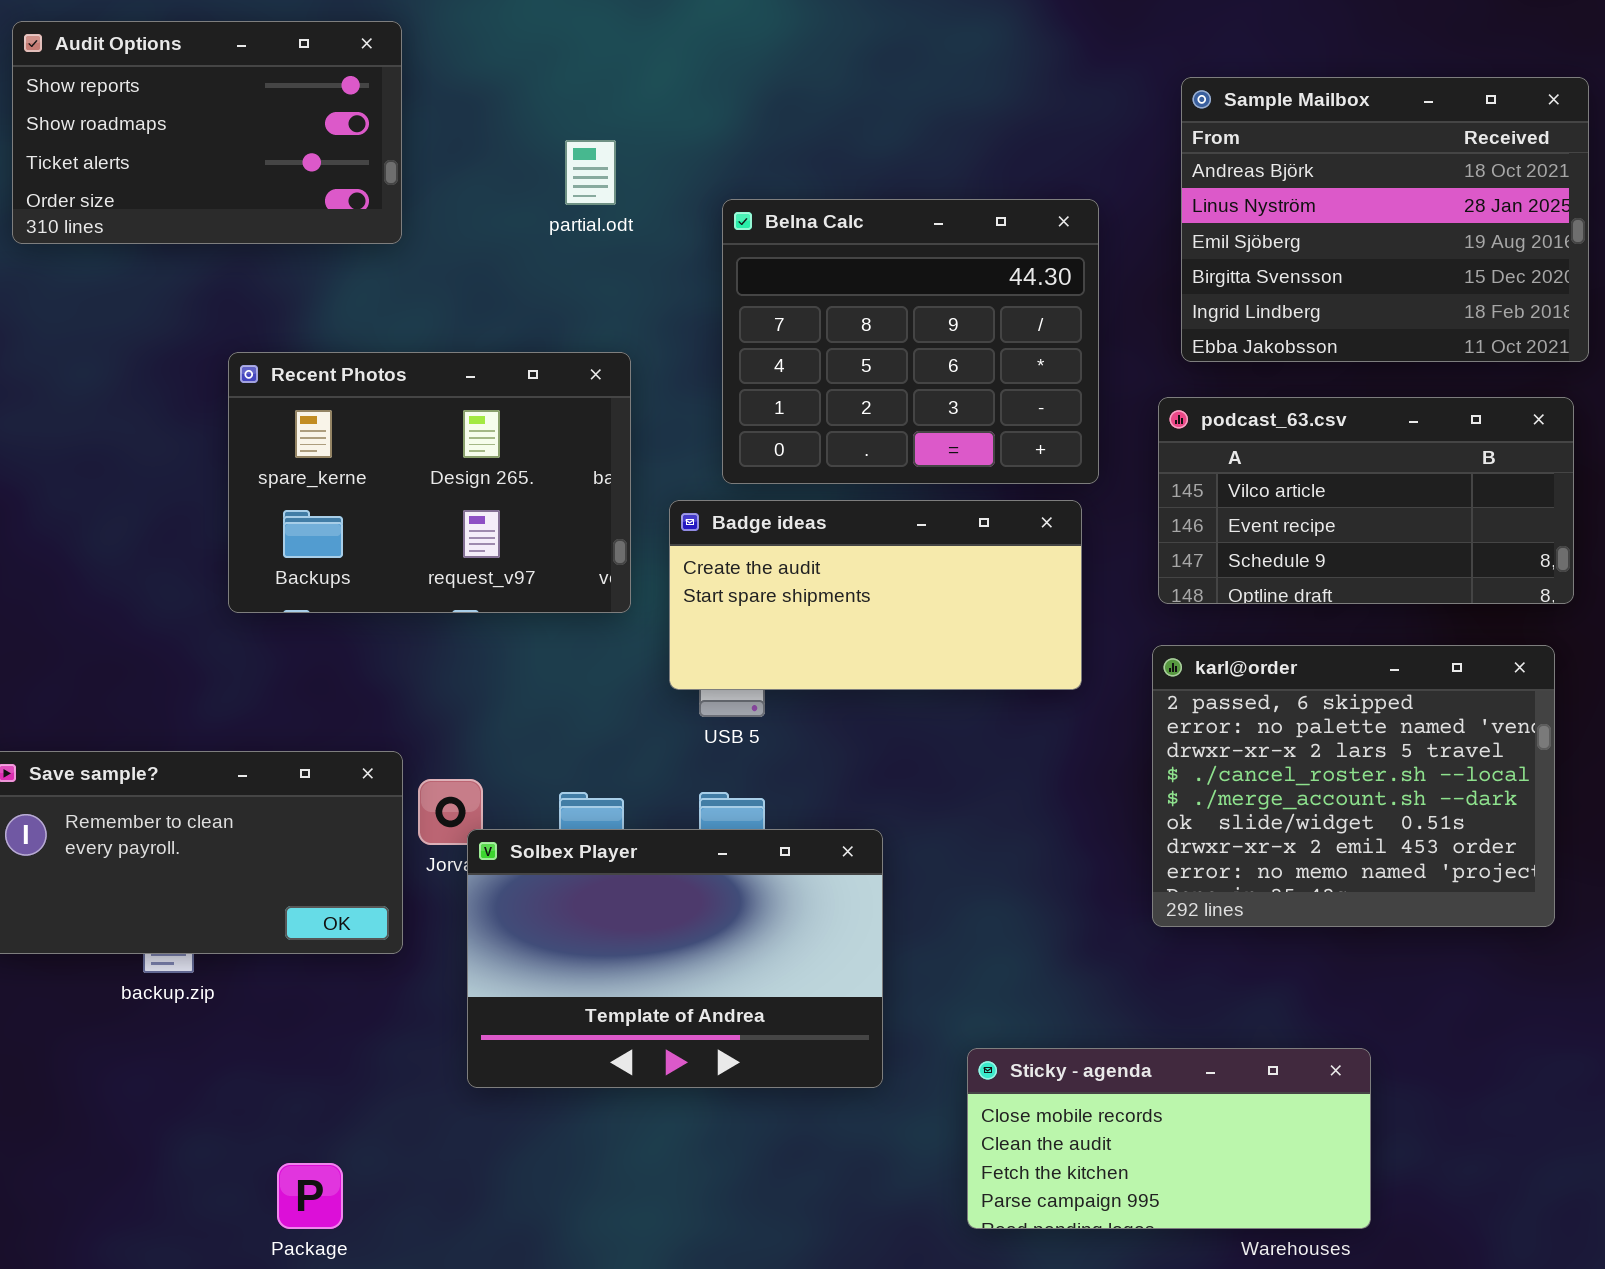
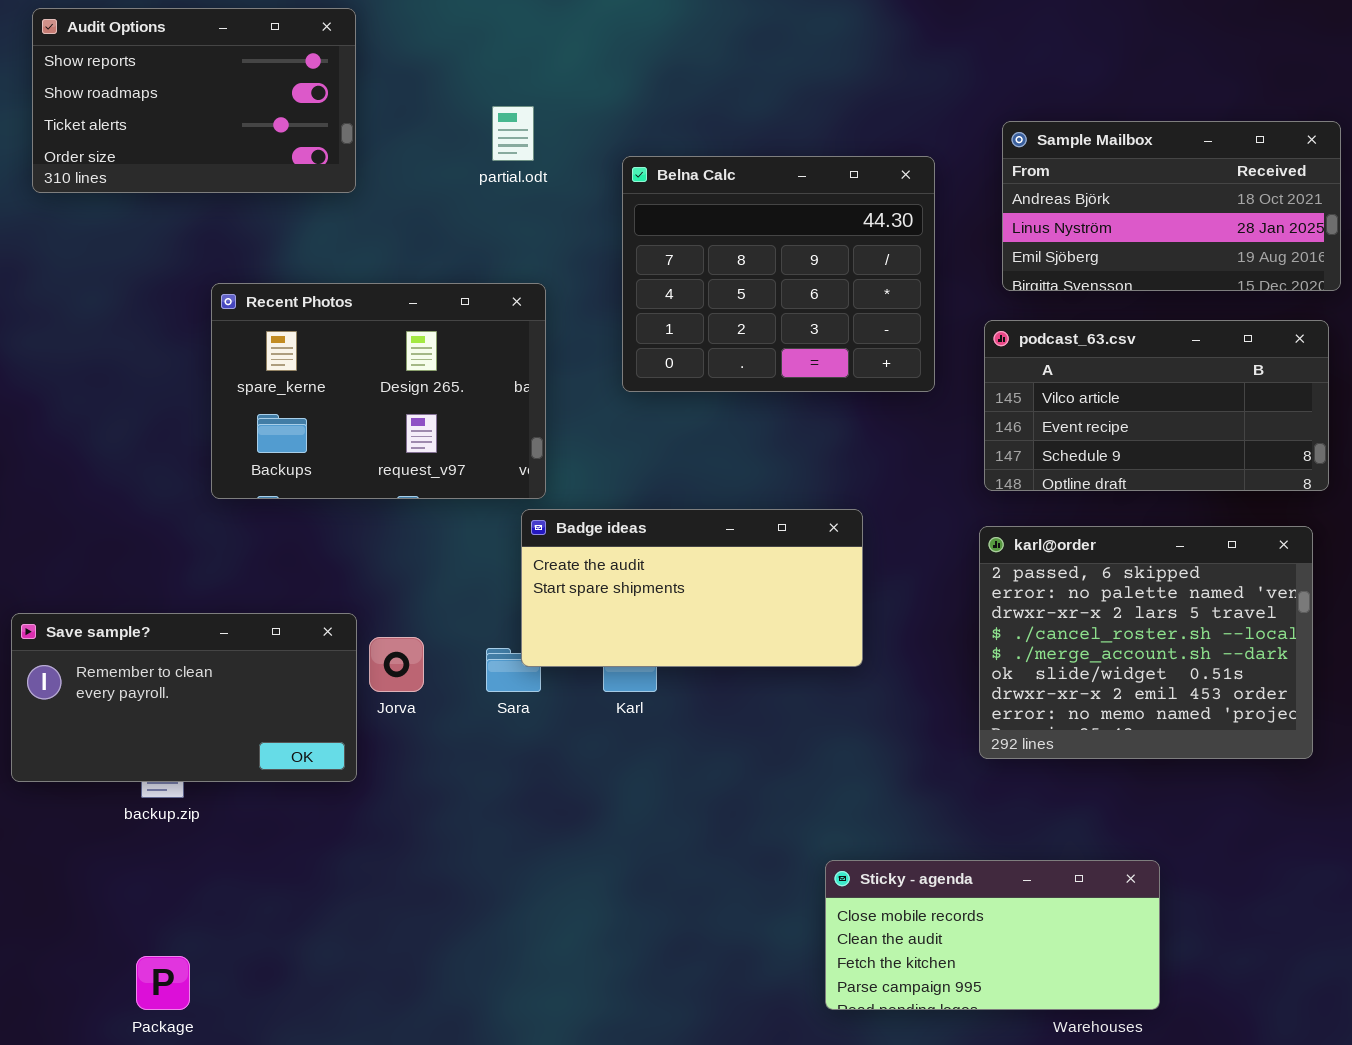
Sample Mailbox: [1181,77,1589,362] -> [1002,121,1341,291], resized
Badge ideas: [669,500,1082,690] -> [521,509,863,667], moved
Solbex Player: [467,829,883,1088] -> none, closed
Package: [277,1163,343,1229] -> [136,956,190,1010], moved

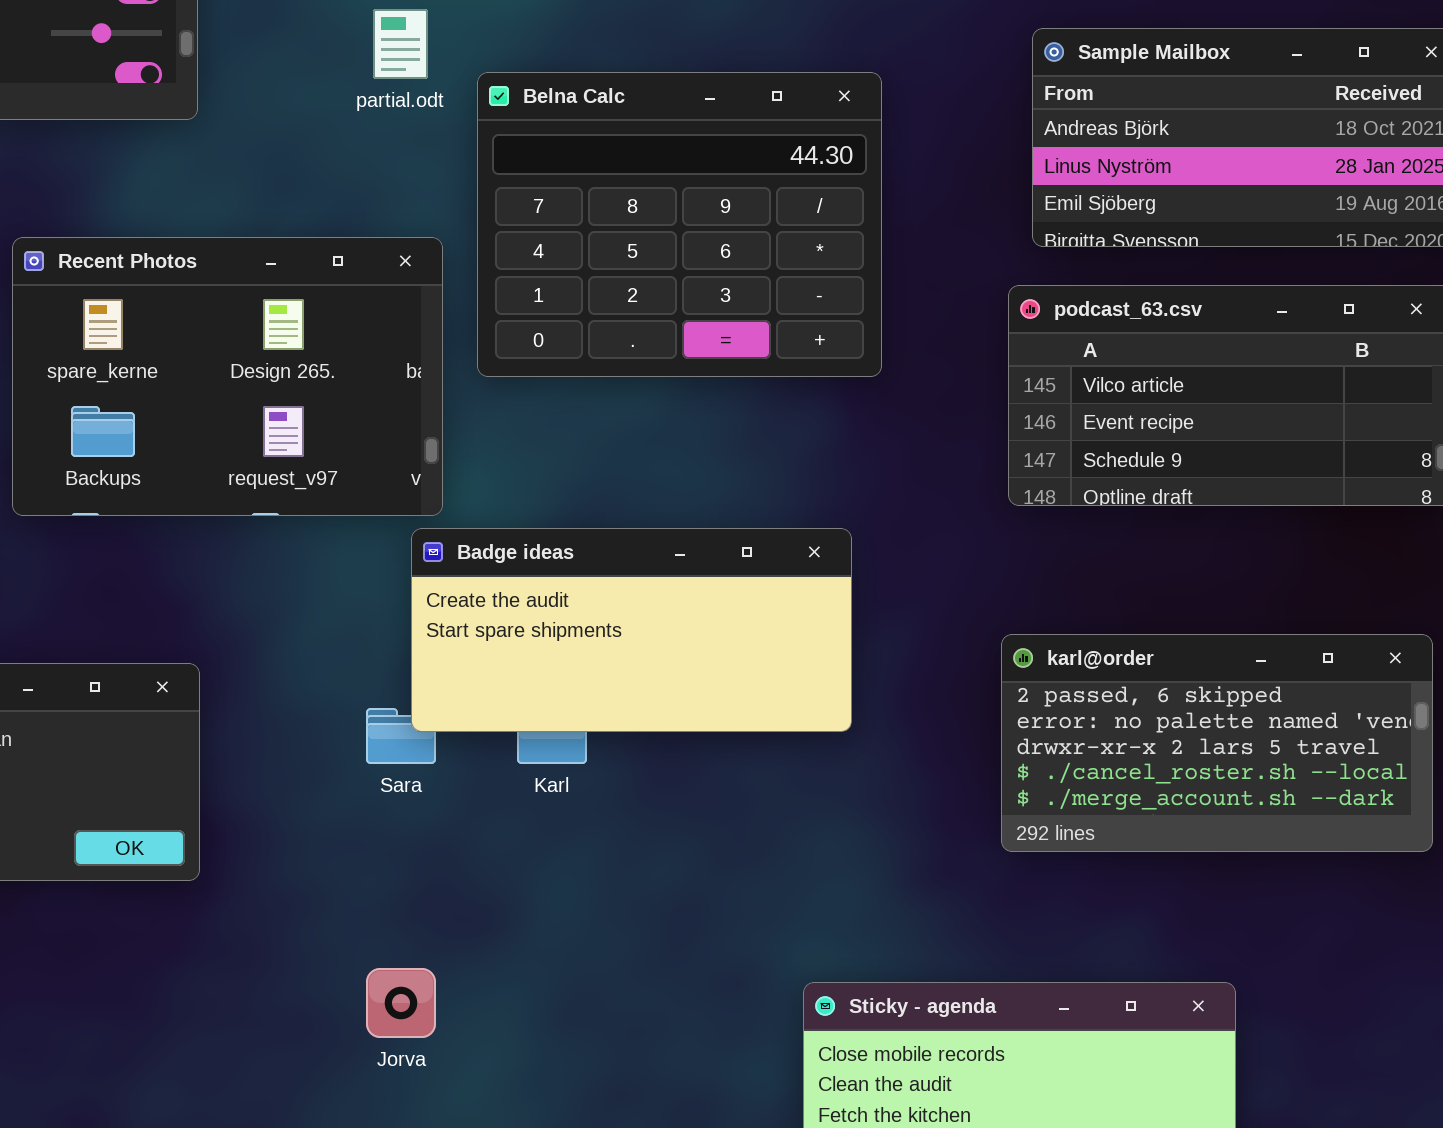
Belna Calc: [622,156,935,392] -> [477,72,882,377], moved
karl@order: [979,526,1313,759] -> [1001,634,1433,852], resized
Jorva: [369,637,424,692] -> [366,968,436,1038], moved

